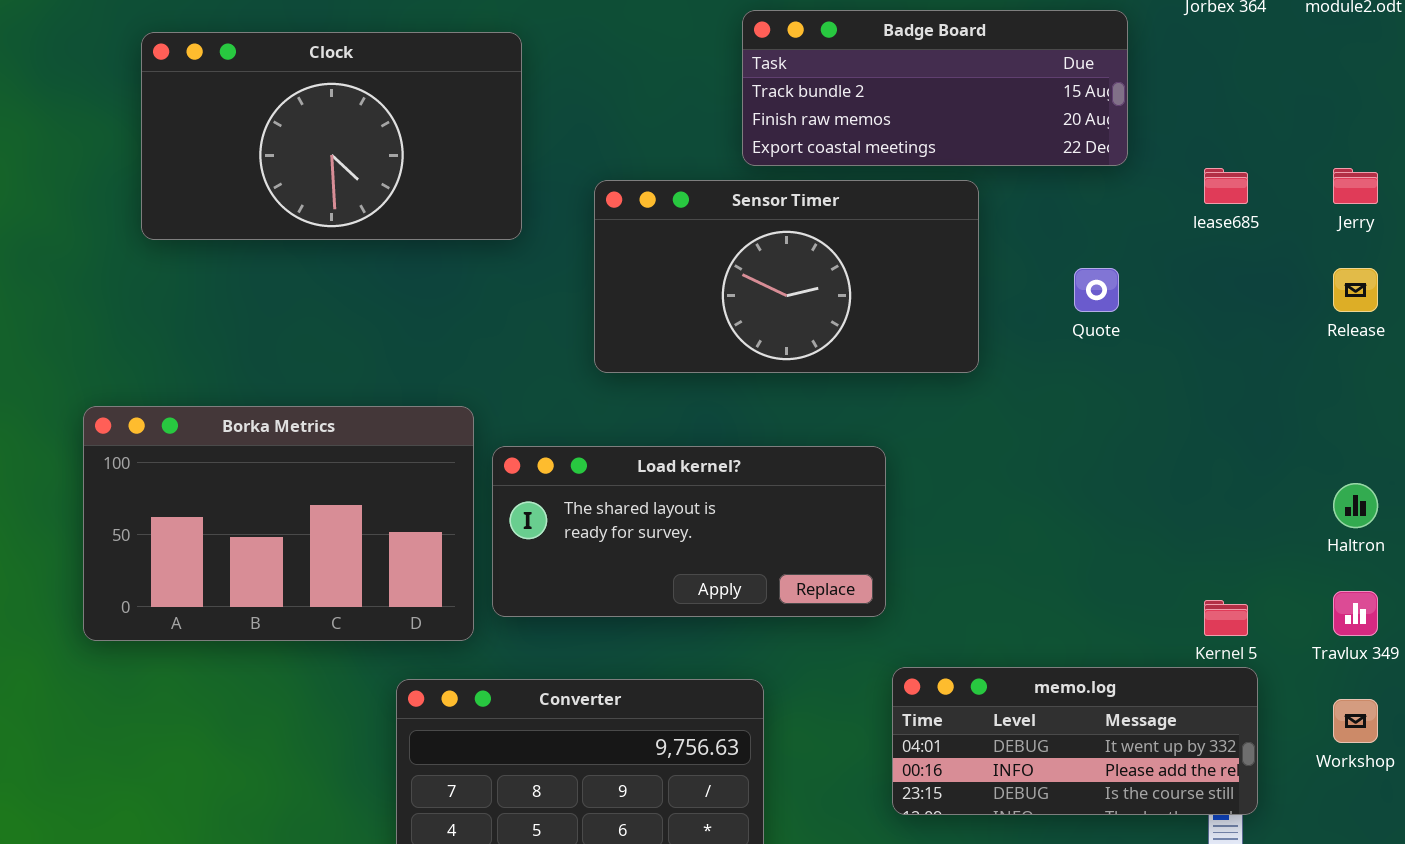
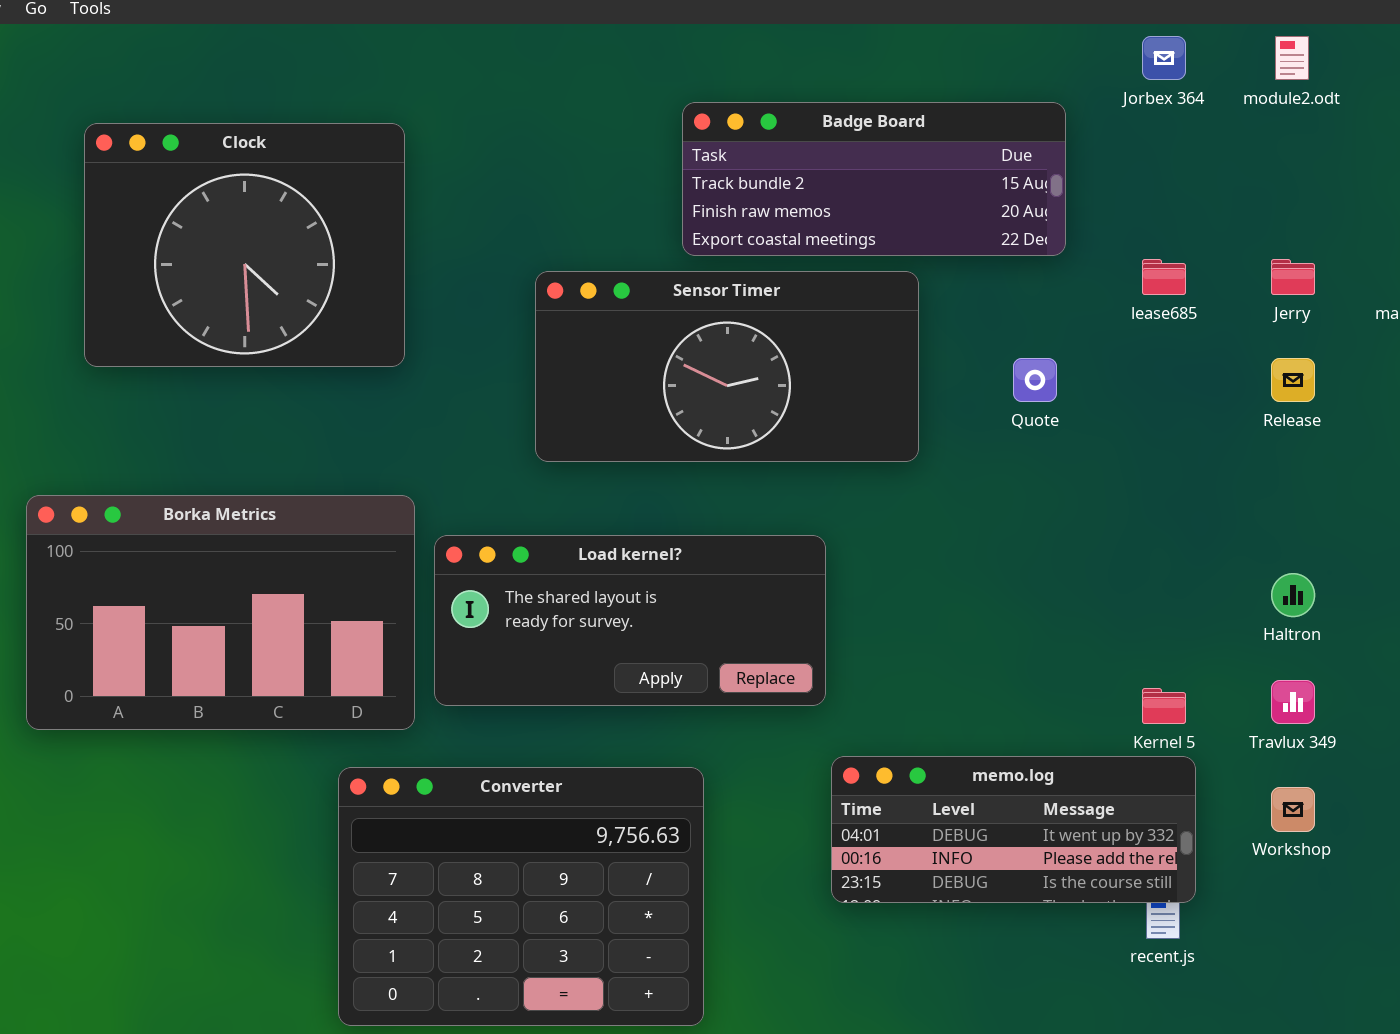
Clock: [141,32,522,240] -> [84,123,405,367], resized

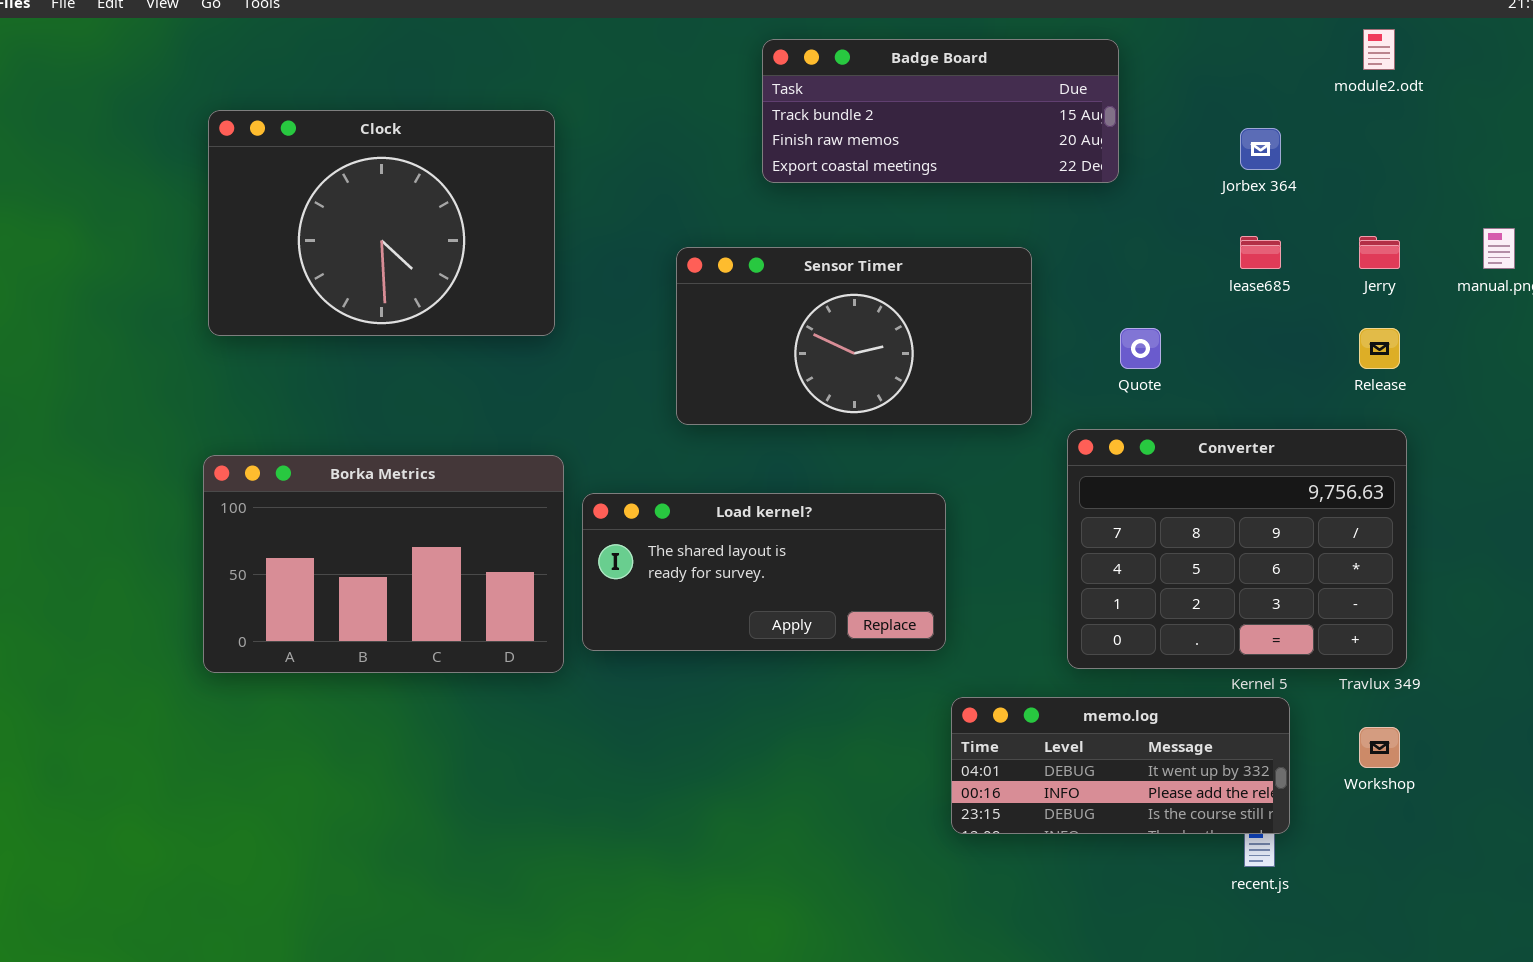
Jorbex 364: [1142,36,1186,80] -> [1240,128,1281,170], moved
Badge Board: [682,102,1066,256] -> [762,39,1119,183], moved
Clock: [84,123,405,367] -> [208,110,555,336], resized
Converter: [338,767,704,1026] -> [1067,429,1407,669], moved

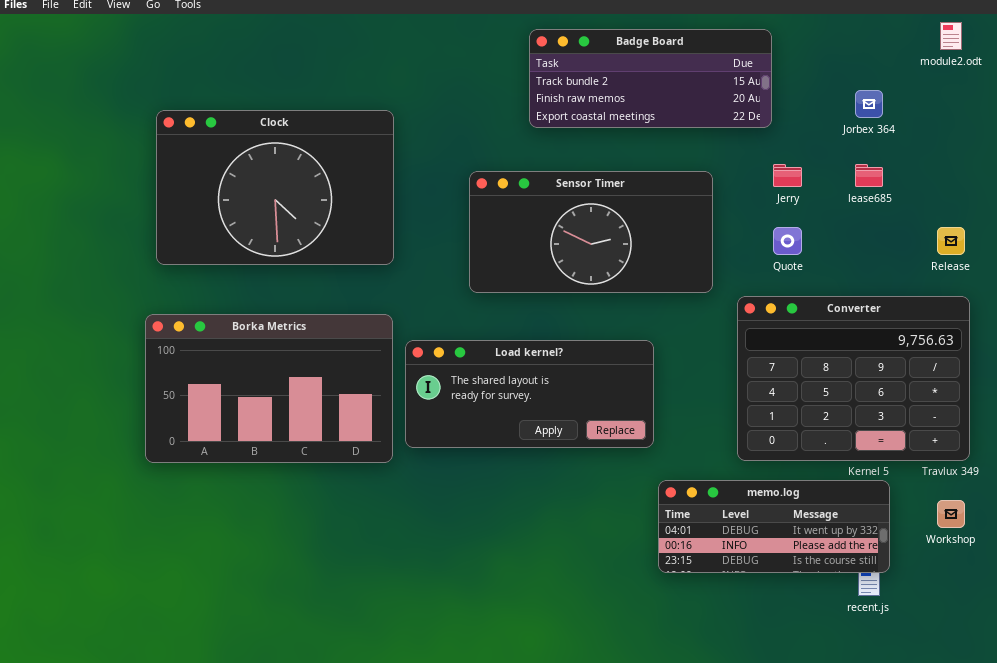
Clock: [208,110,555,336] -> [156,110,394,265], moved
Jerry: [1359,236,1400,269] -> [773,164,802,187], moved

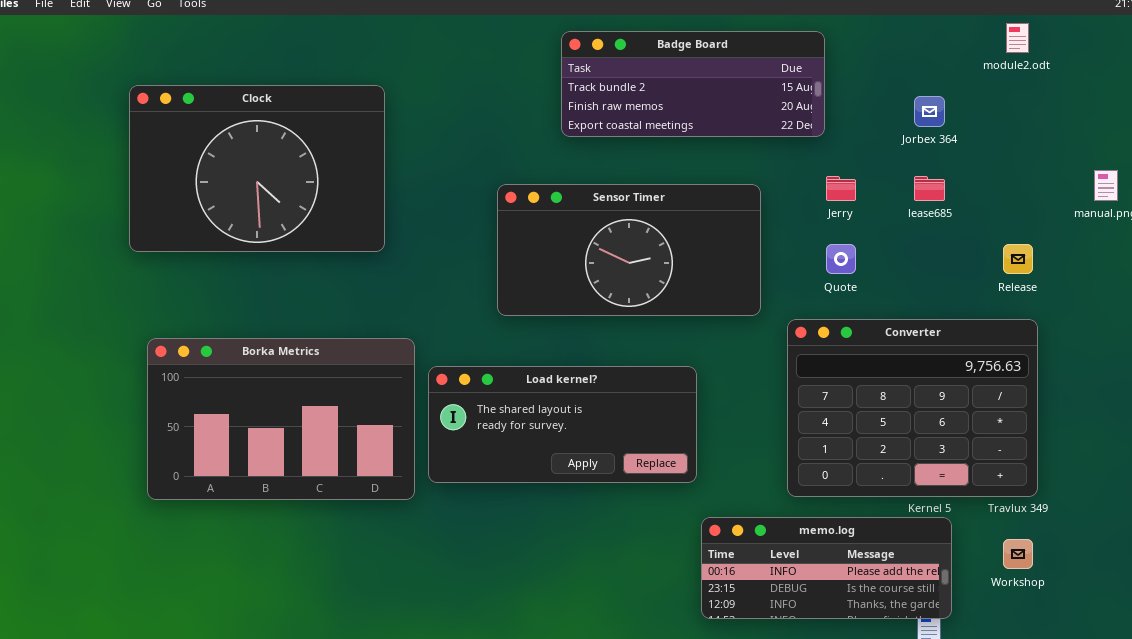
Clock: [156,110,394,265] -> [129,85,385,252], moved
memo.log: [658,480,890,573] -> [701,517,952,619], scrolled down 1 row

